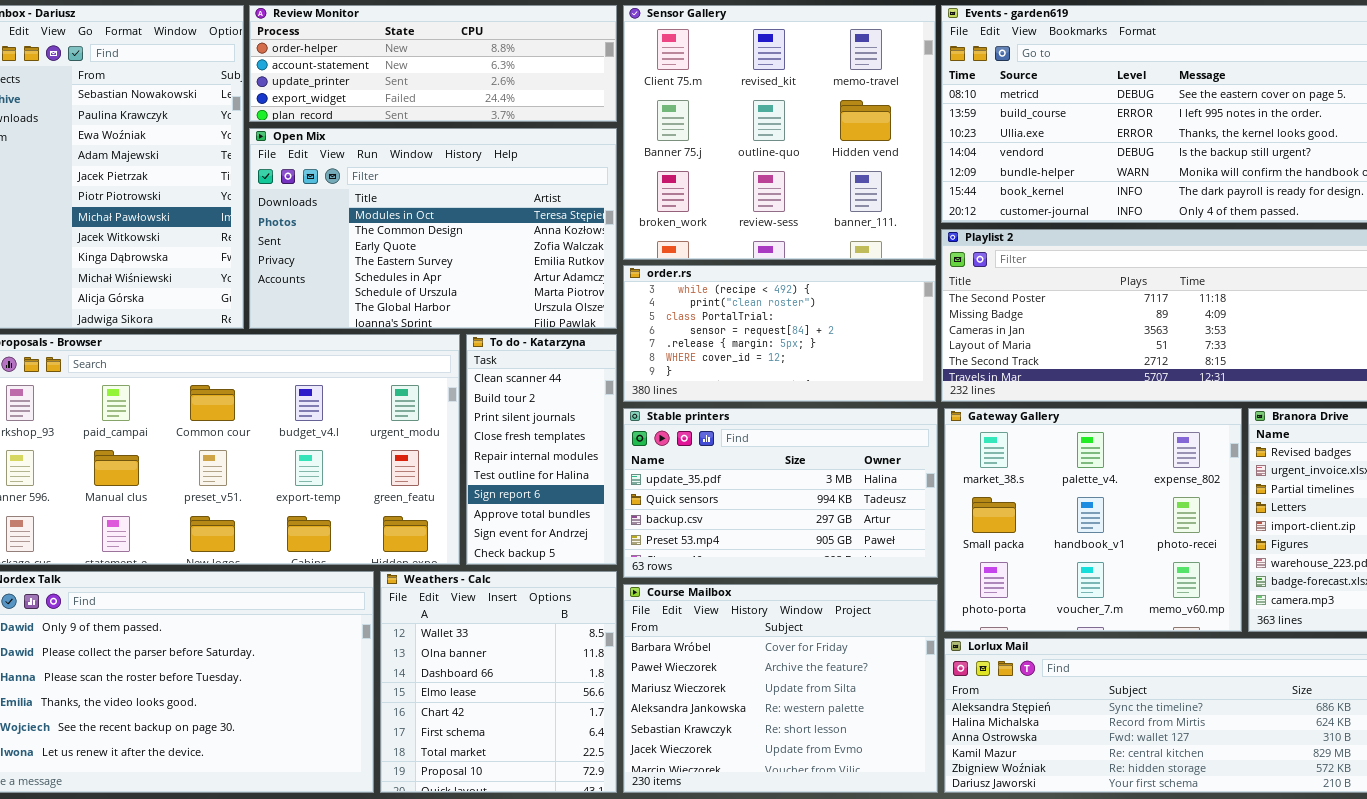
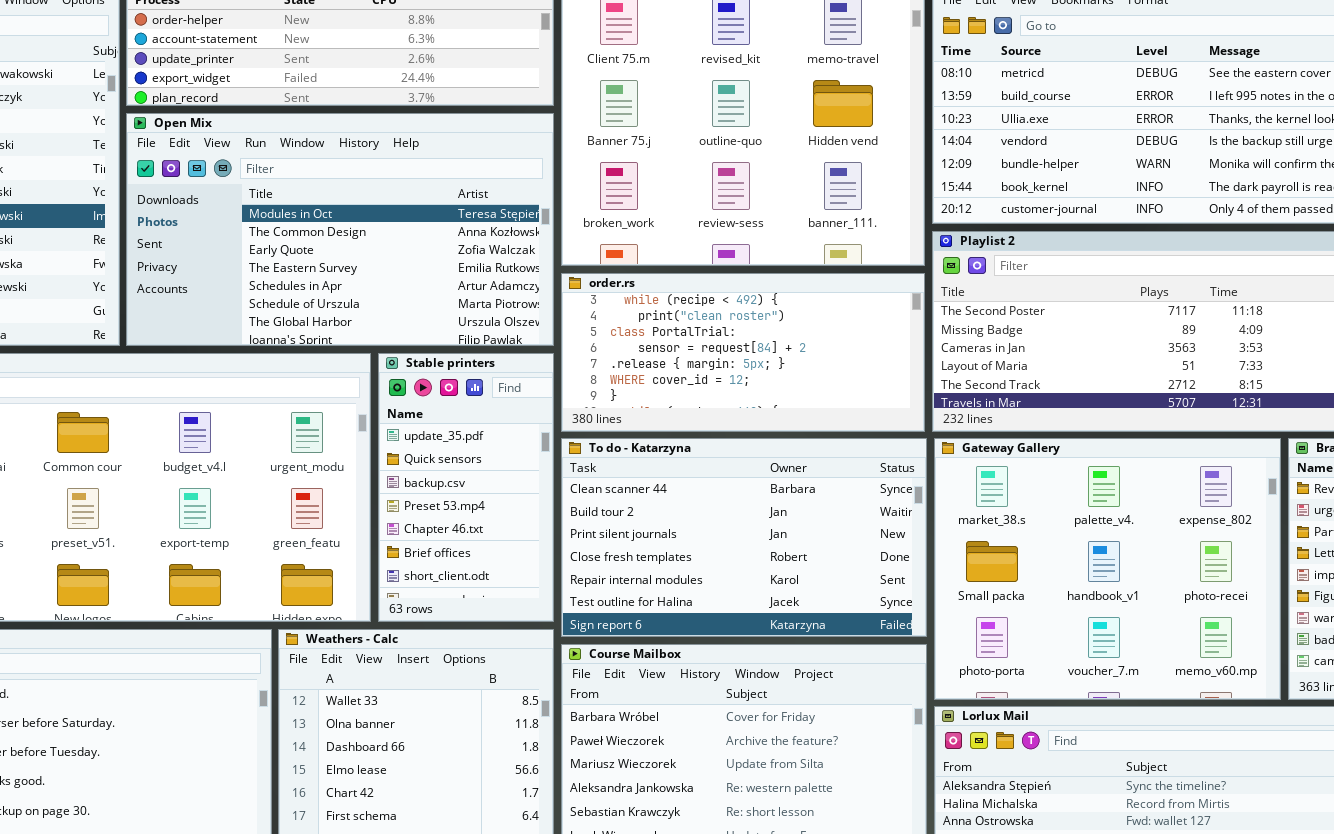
To do - Katarzyna: [466,334,617,565] -> [561,438,927,637], moved, resized
Stable printers: [623,408,938,578] -> [378,353,554,622], moved, resized

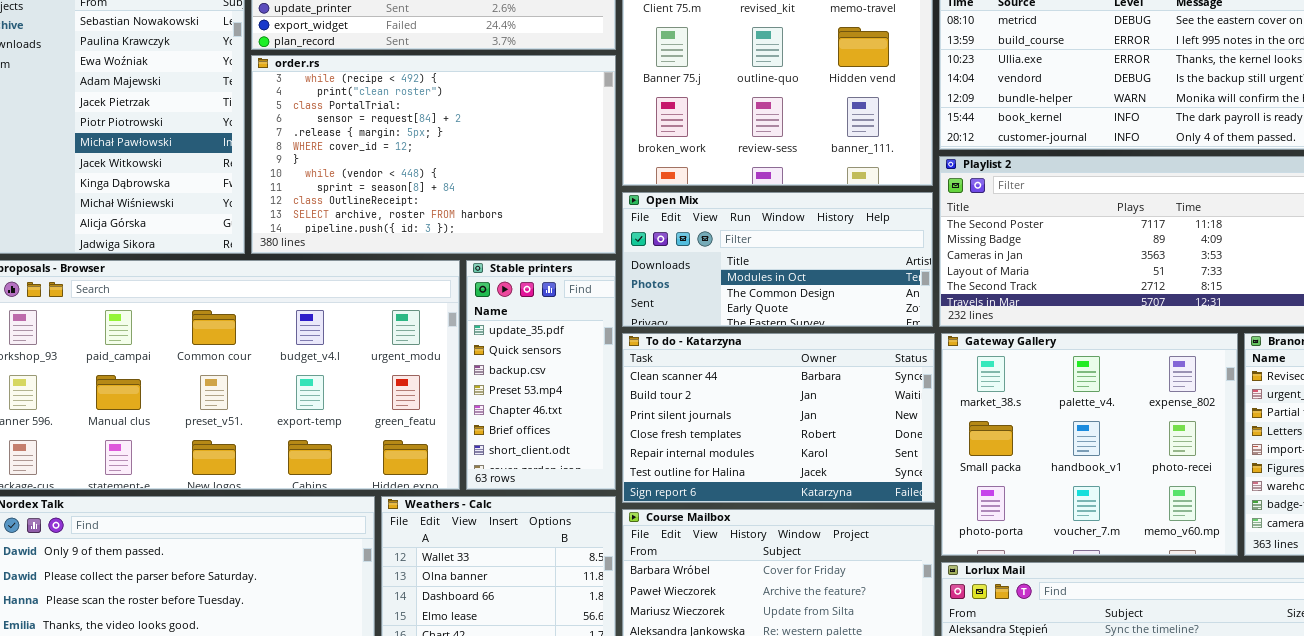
Open Mix: [126,113,554,346] -> [622,192,933,327], moved, resized
order.rs: [561,273,925,432] -> [251,55,616,254], moved, resized

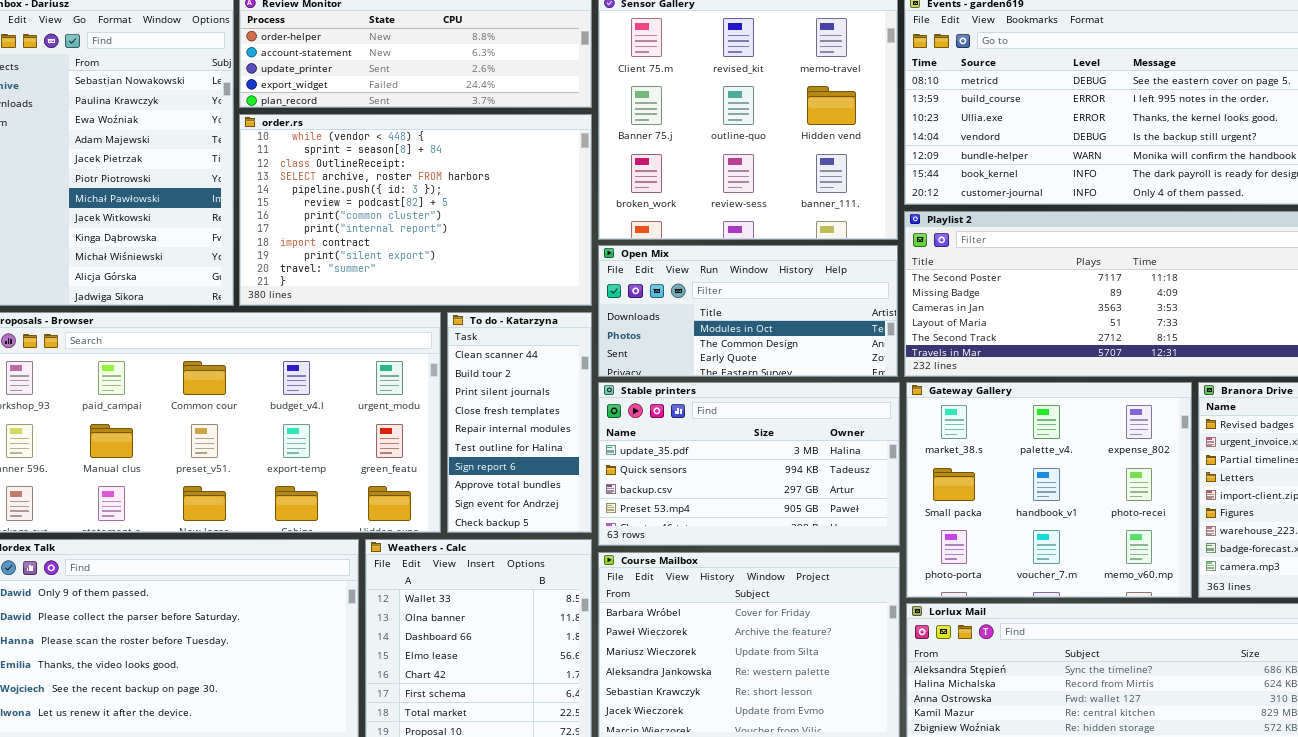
order.rs: [251,55,616,254] -> [239,114,592,306], scrolled down 7 rows
Stable printers: [466,260,616,490] -> [598,382,900,546], moved, resized
To do - Katarzyna: [622,333,935,503] -> [447,312,592,533], moved, resized

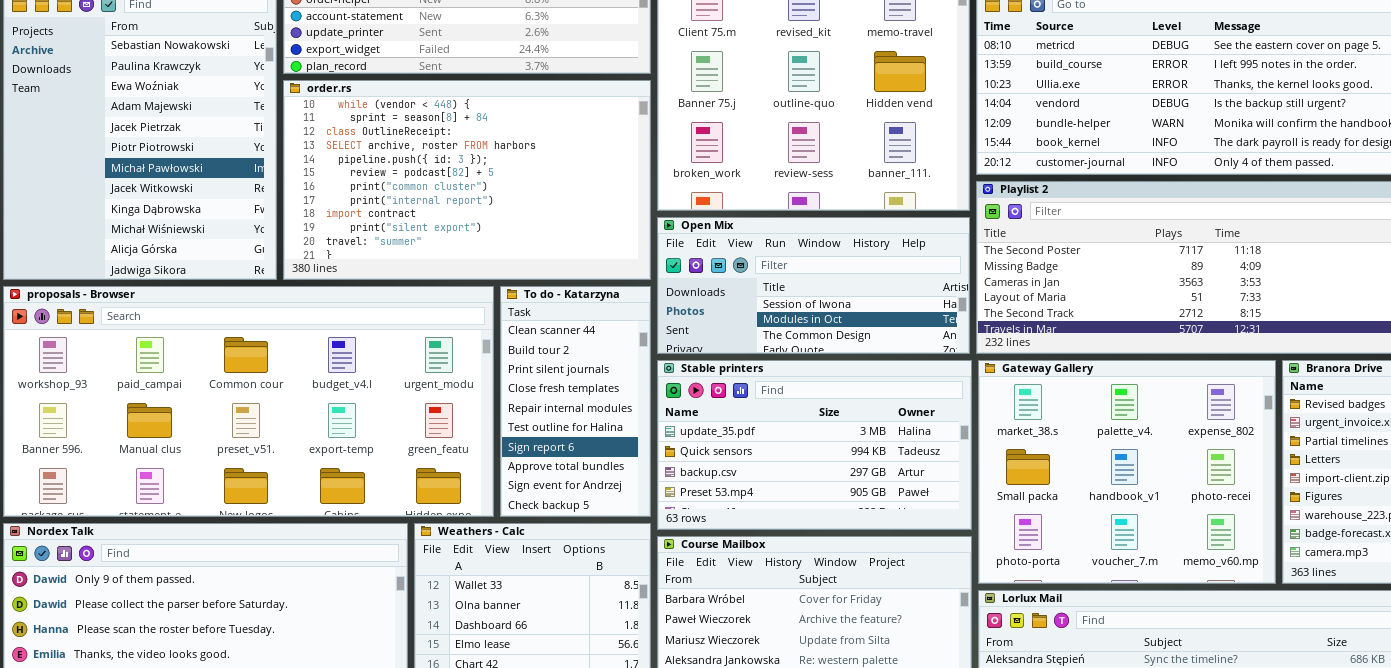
Open Mix: [598,245,898,377] -> [657,217,970,354], scrolled up 1 row

